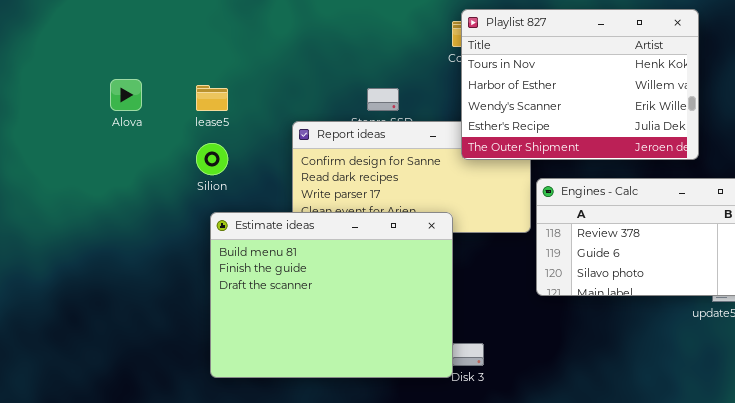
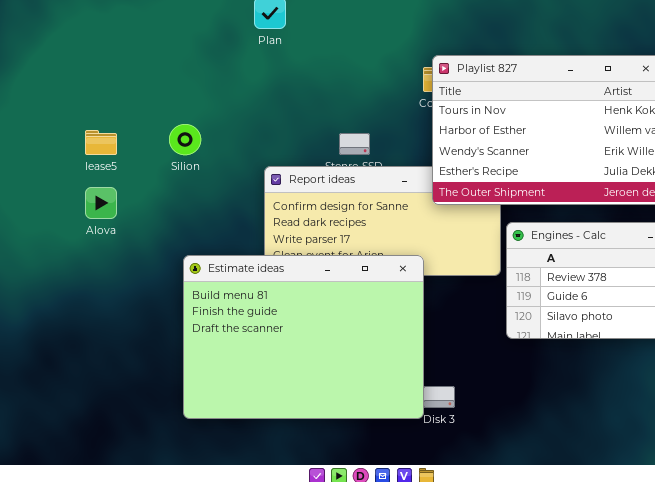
Alova: [110,79,142,111] -> [85,187,117,219], moved
lease5: [196,85,228,111] -> [85,130,117,155], moved
Silion: [196,143,228,175] -> [169,124,201,155], moved

